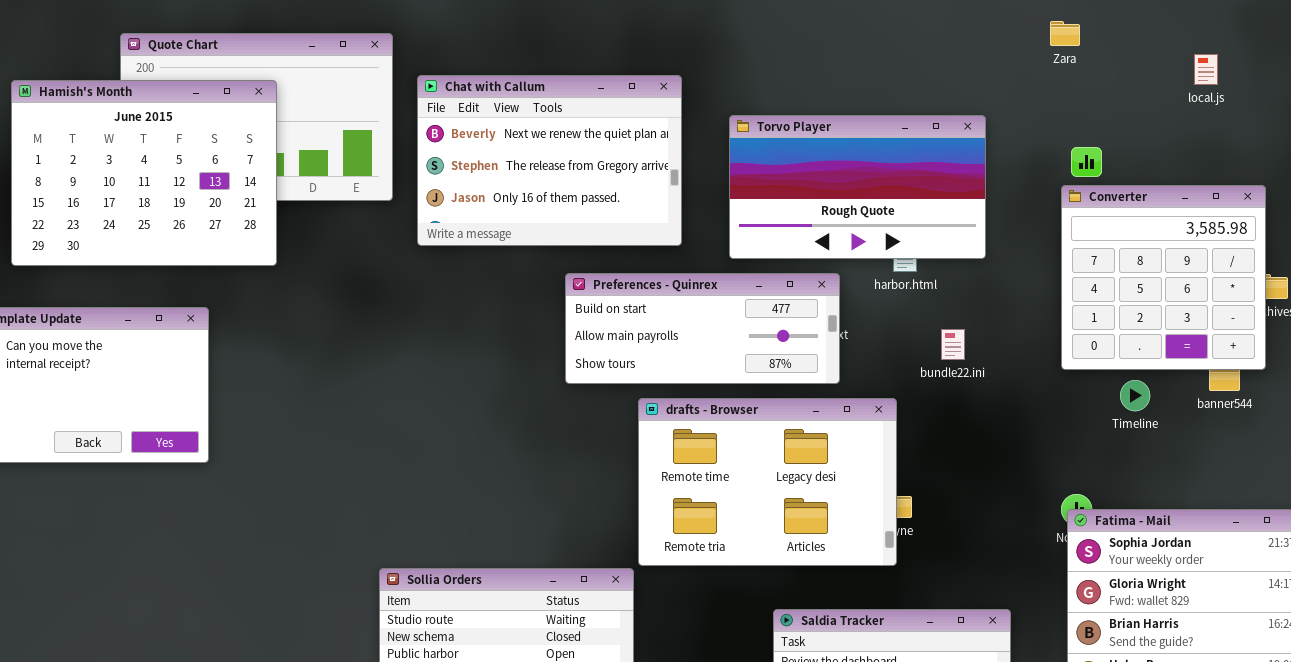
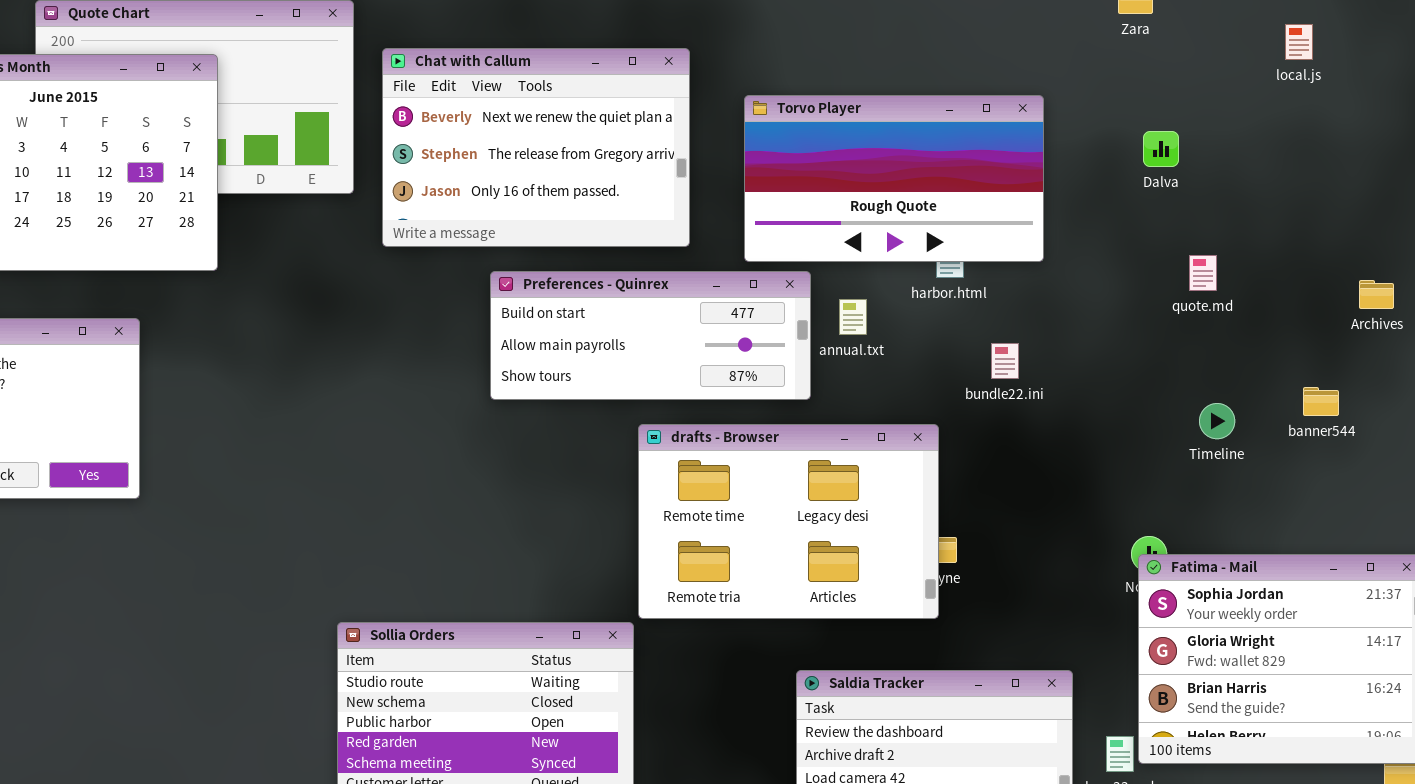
Converter: [1061,185,1266,370] -> none, closed
Preferences - Quinrex: [565,273,840,384] -> [490,271,811,400], moved

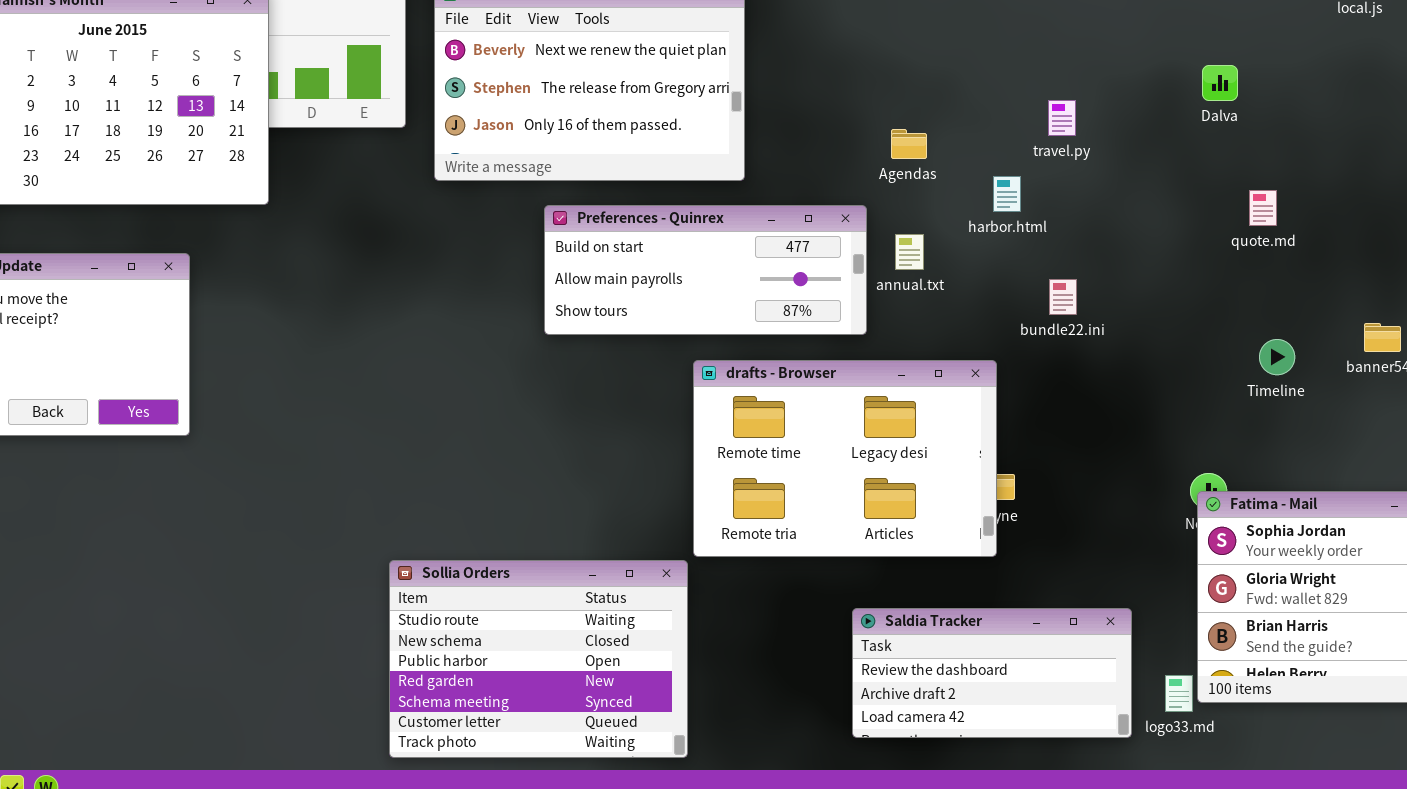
Torvo Player: [744,95,1044,262] -> none, closed

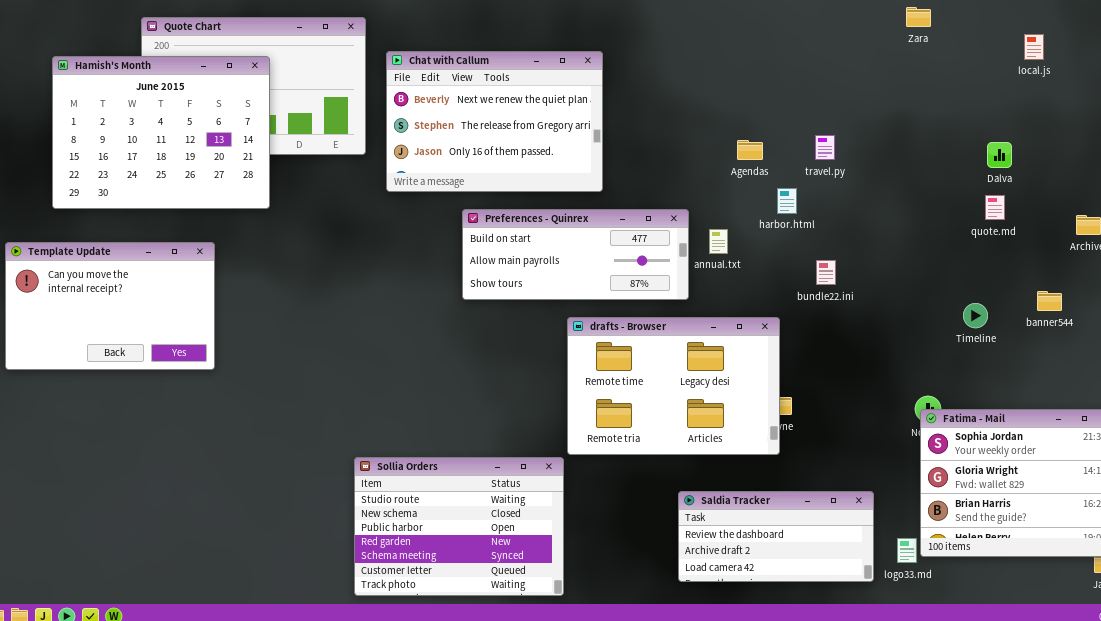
Dalva: [1202,65,1238,101] -> [987,142,1012,168], moved
Agendas: [891,129,927,159] -> [737,140,763,160], moved
quote.md: [1249,190,1277,226] -> [985,195,1005,220], moved

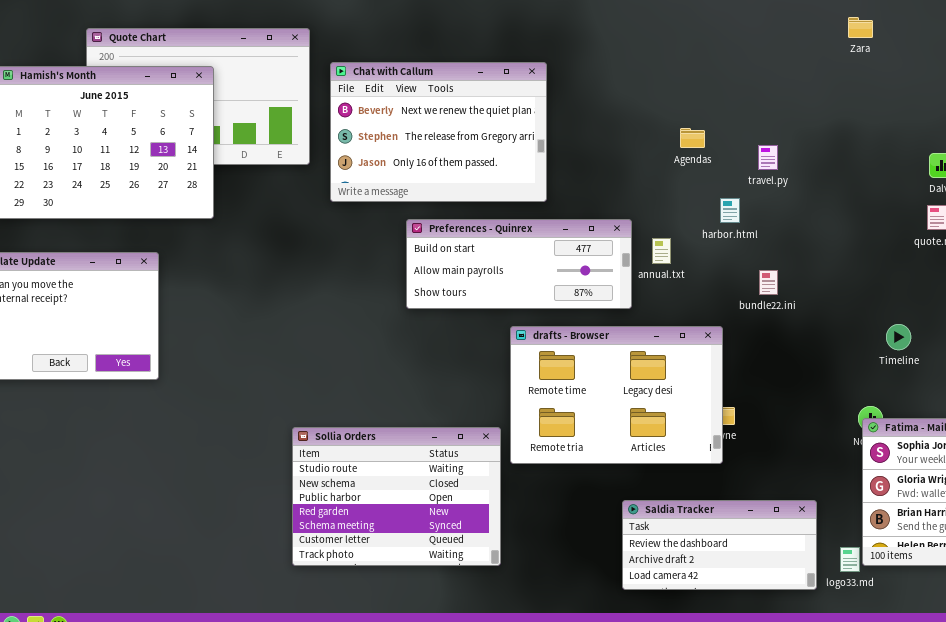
Agendas: [737,140,763,160] -> [680,128,705,148], moved
Timeline: [963,303,988,328] -> [886,324,911,350], moved
Sollia Orders: [354,457,564,596] -> [292,427,501,566], moved

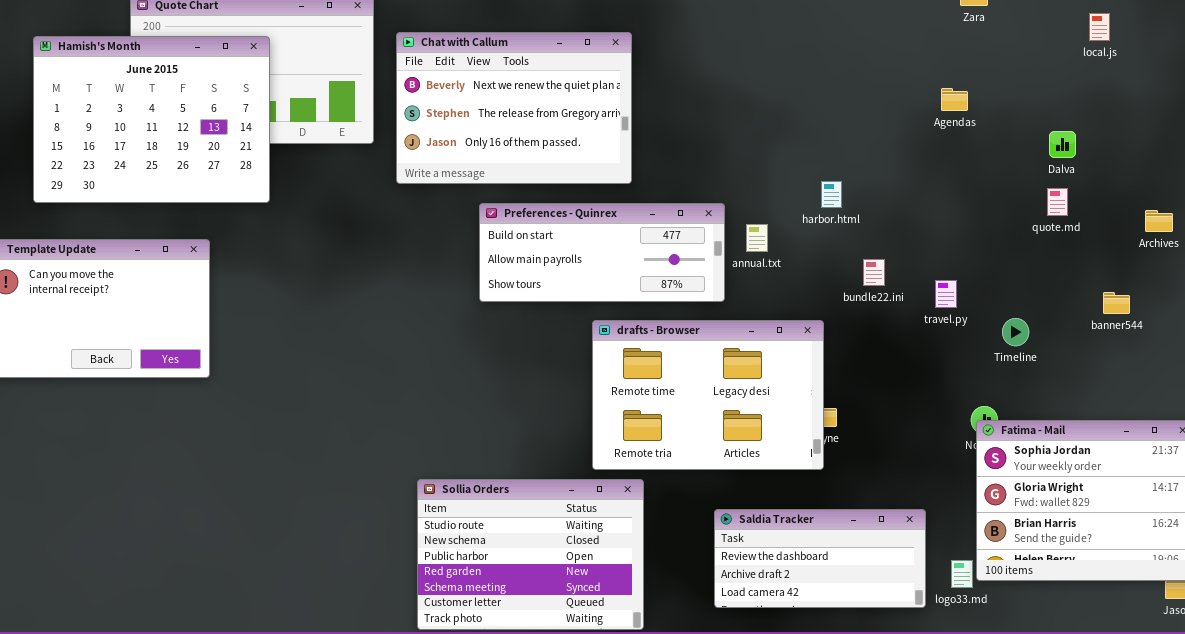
Agendas: [680,128,705,148] -> [941,88,968,111], moved
travel.py: [758,145,778,170] -> [935,280,957,308], moved
Sollia Orders: [292,427,501,566] -> [417,479,644,630], moved

